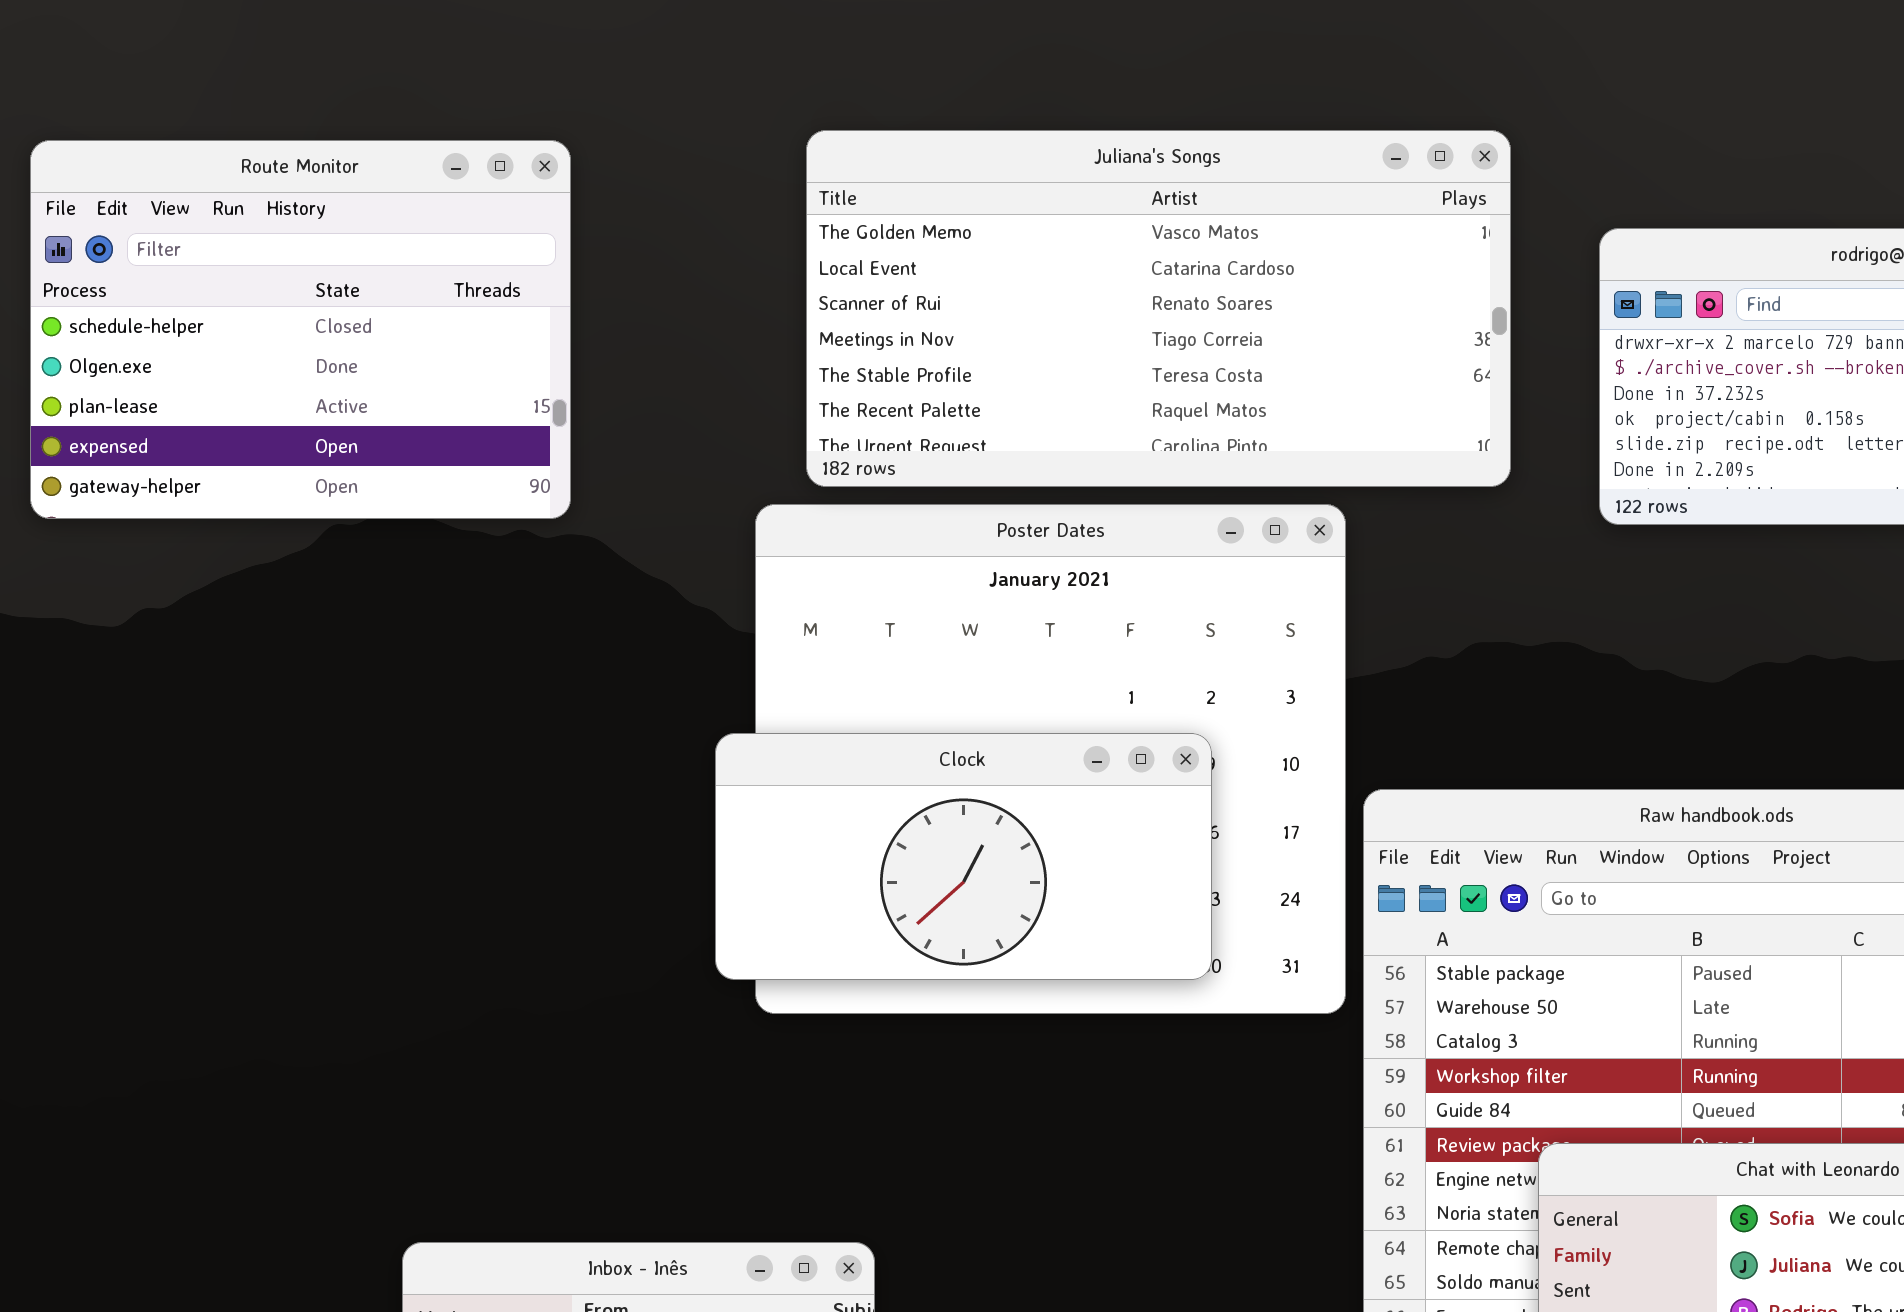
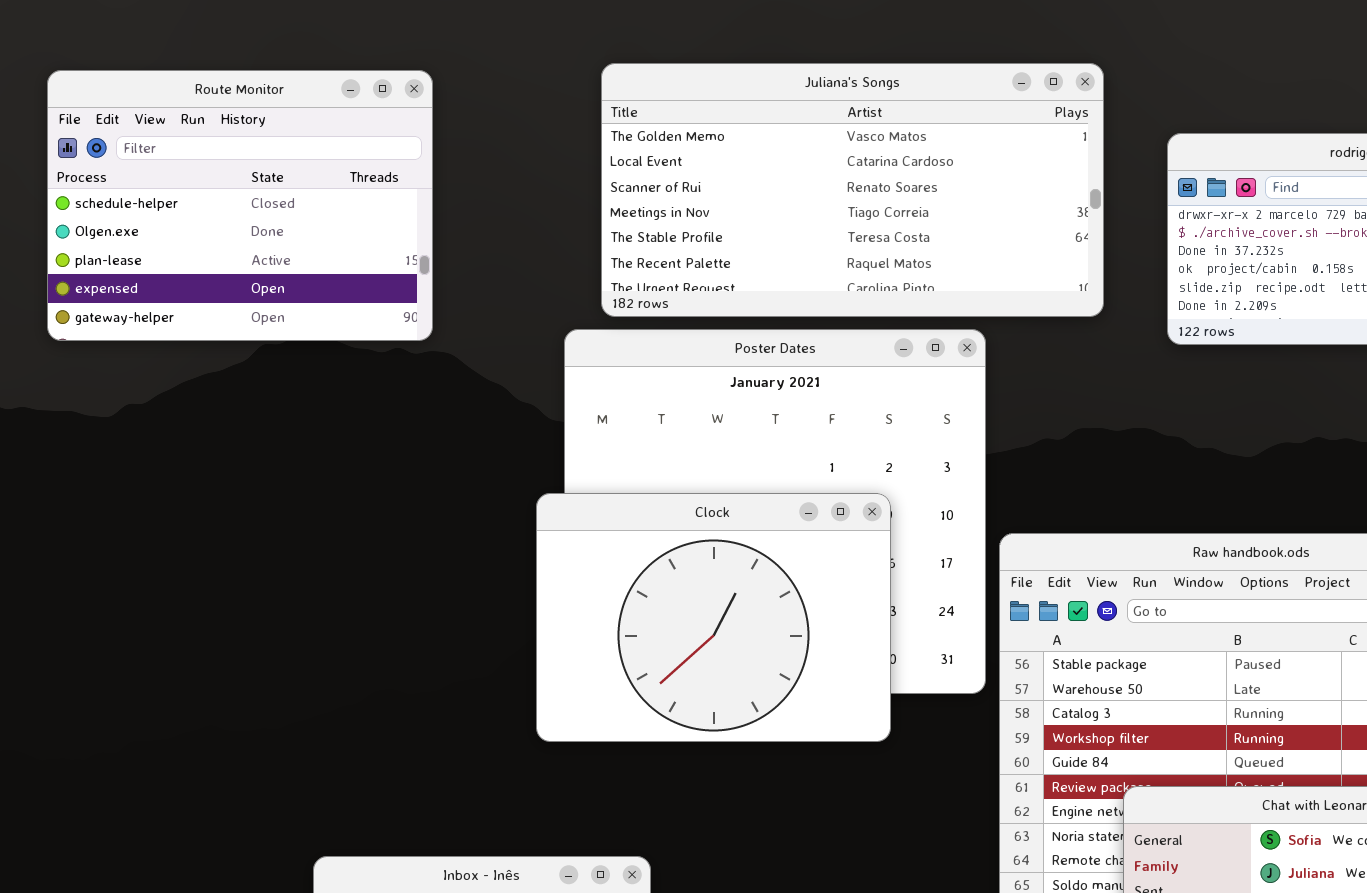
Clock: [715,733,1212,980] -> [536,493,891,742], resized

